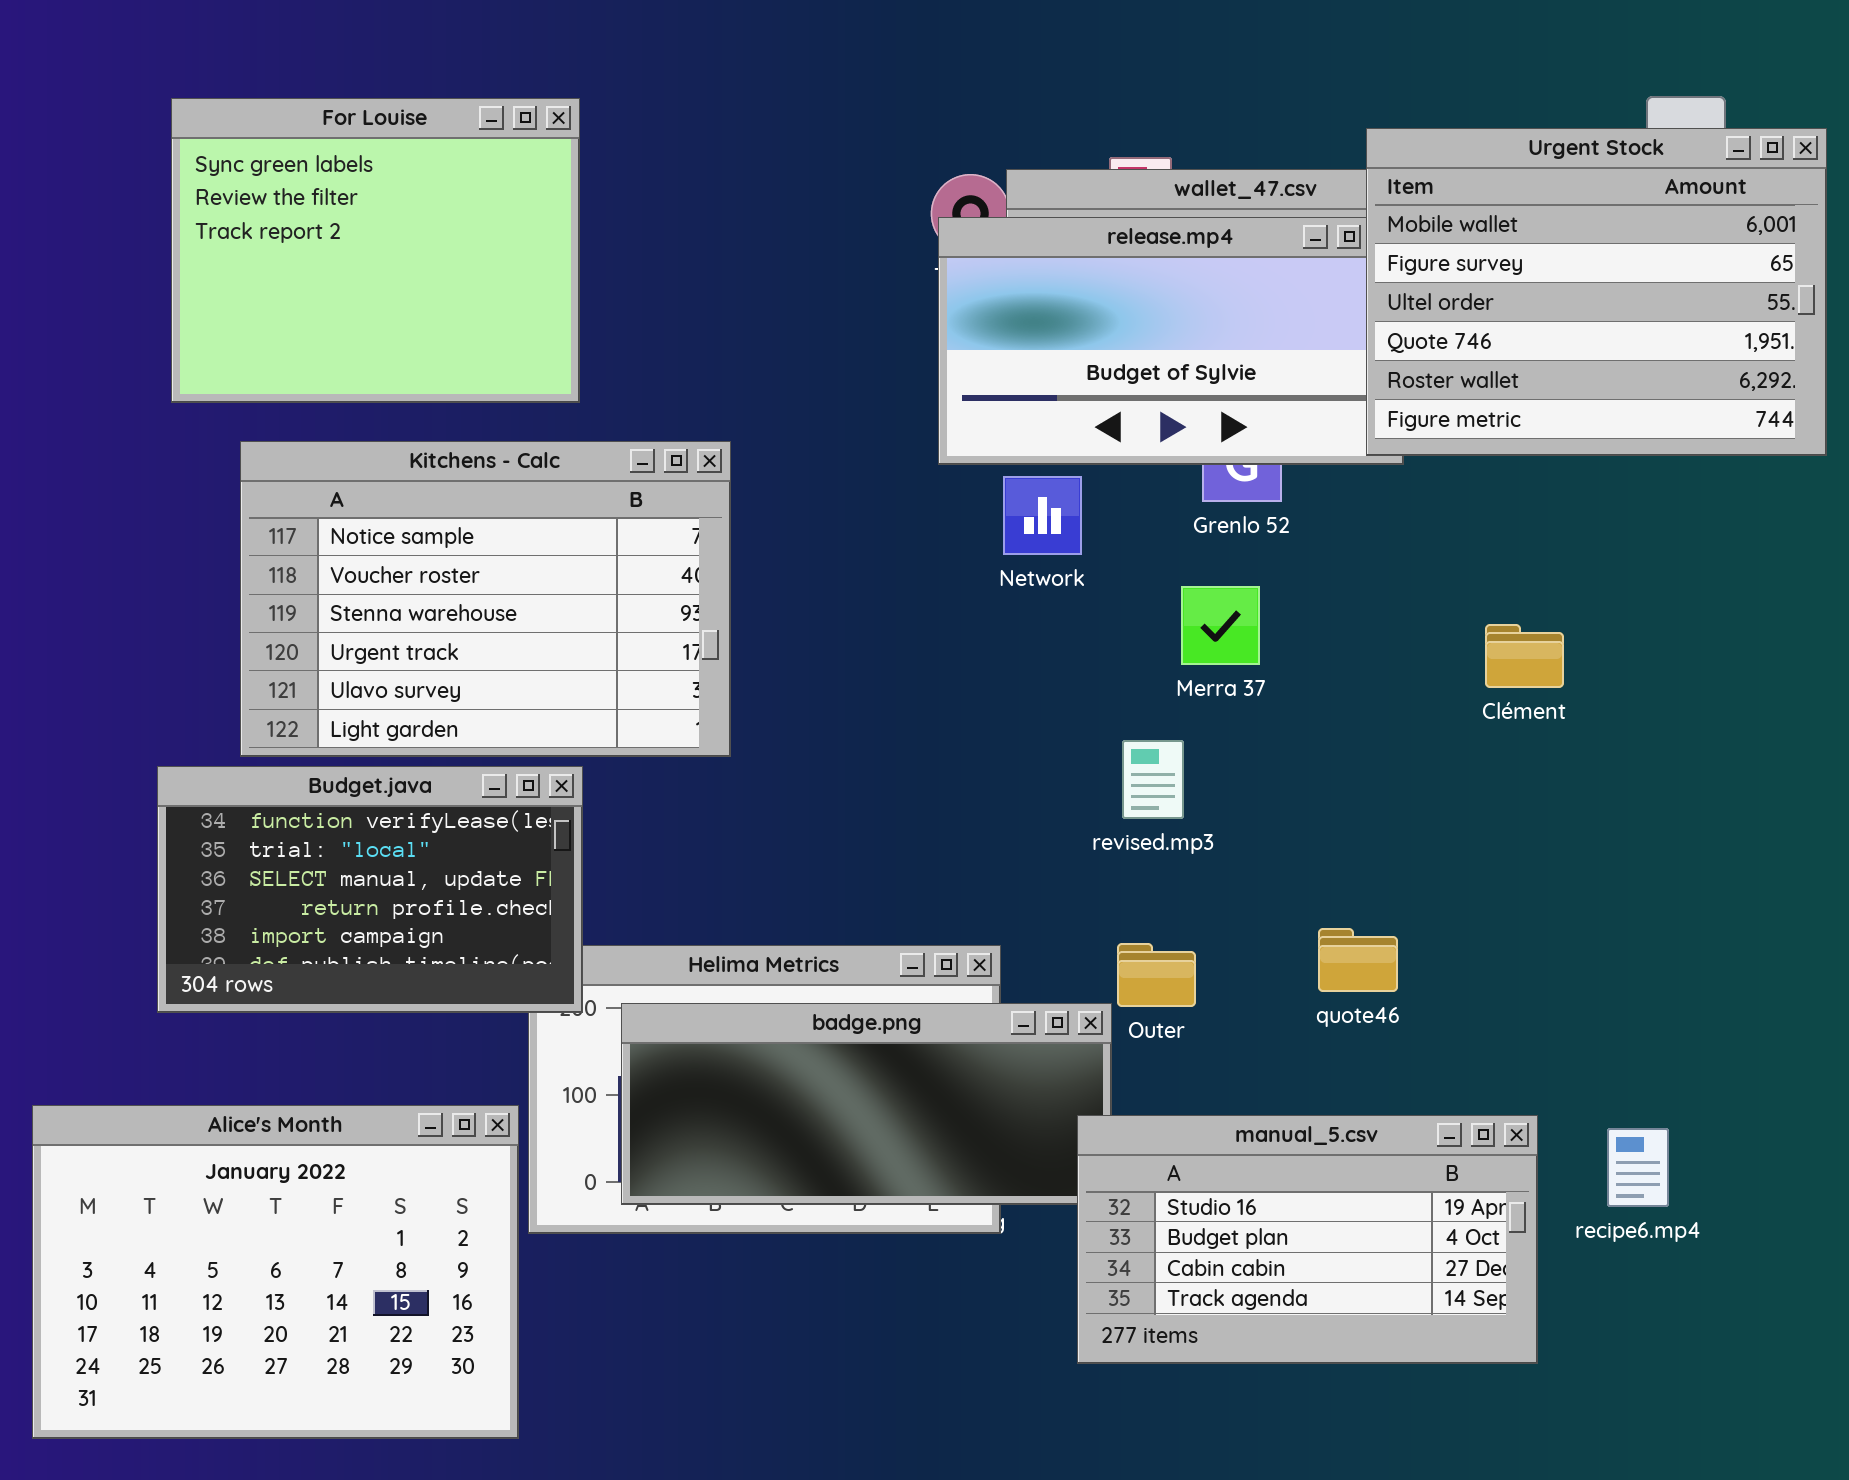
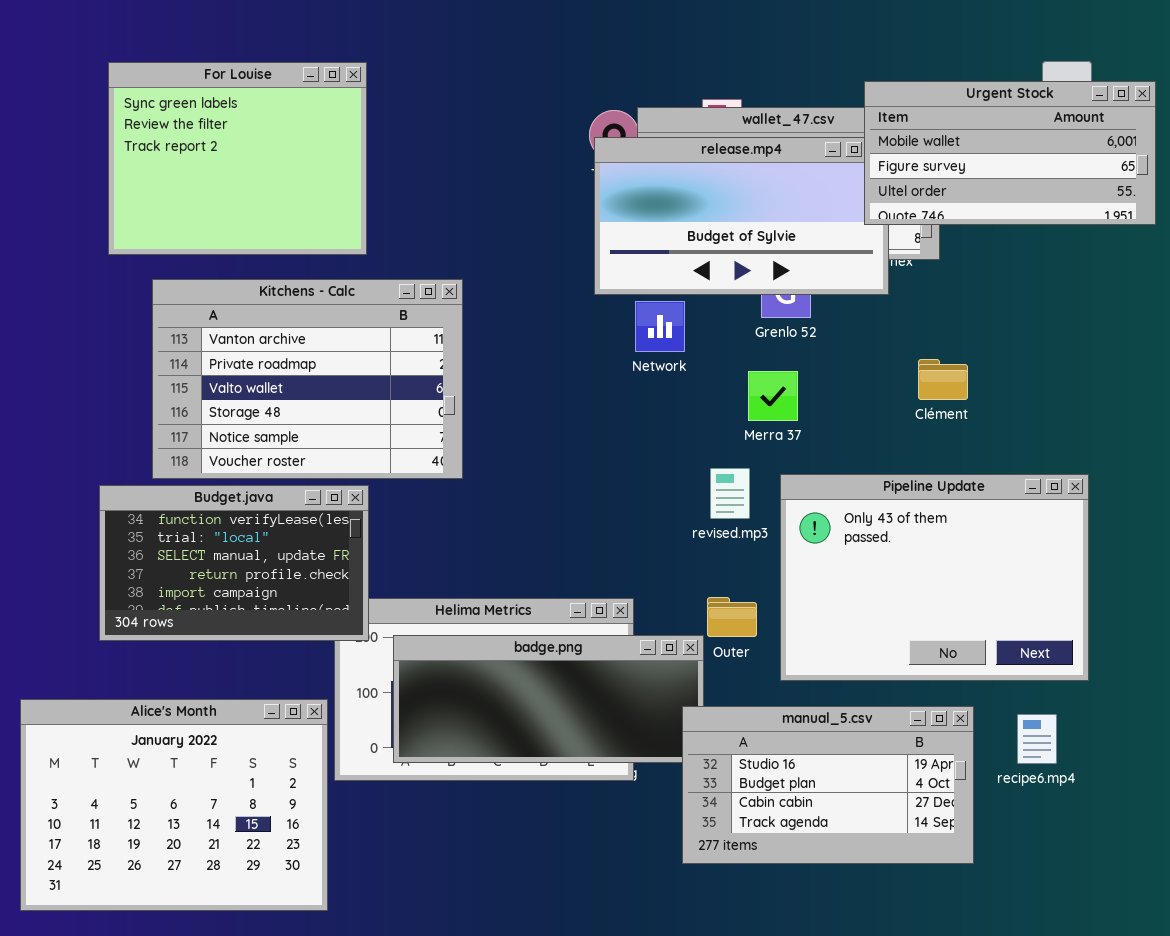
Urgent Stock: [1366,128,1827,456] -> [864,81,1156,225], resized
Kitchens - Calc: [240,441,731,757] -> [152,279,463,479], scrolled up 4 rows
Clément: [1485,624,1564,688] -> [918,359,968,400], moved
Pipeline Update: none -> [780,474,1089,681], opened

